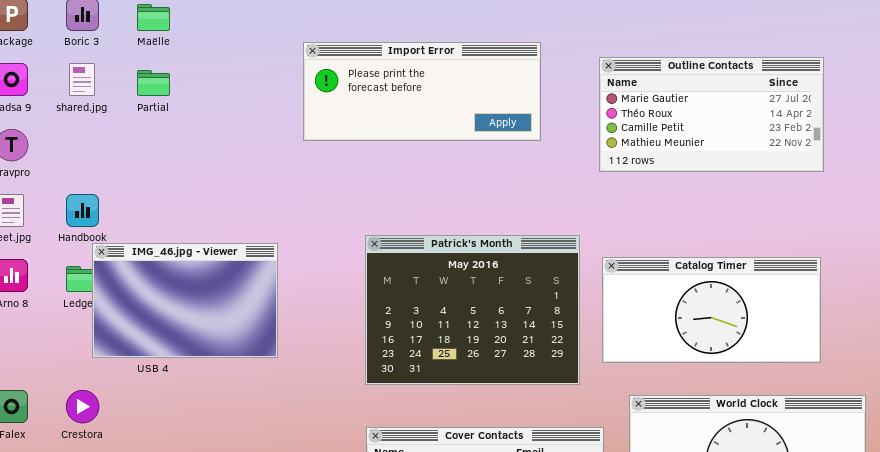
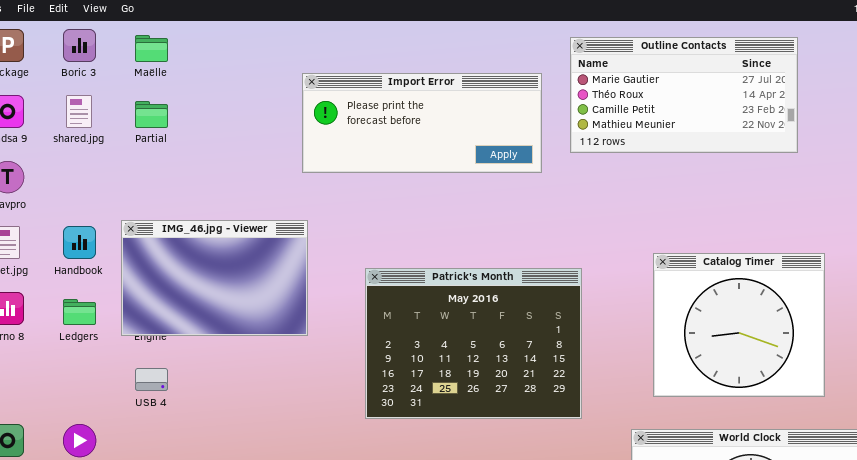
Outline Contacts: [599,57,824,172] -> [570,37,798,153], moved
IMG_46.jpg - Viewer: [92,243,278,358] -> [121,220,308,336], moved
Catalog Timer: [602,257,821,363] -> [653,253,825,397], resized

